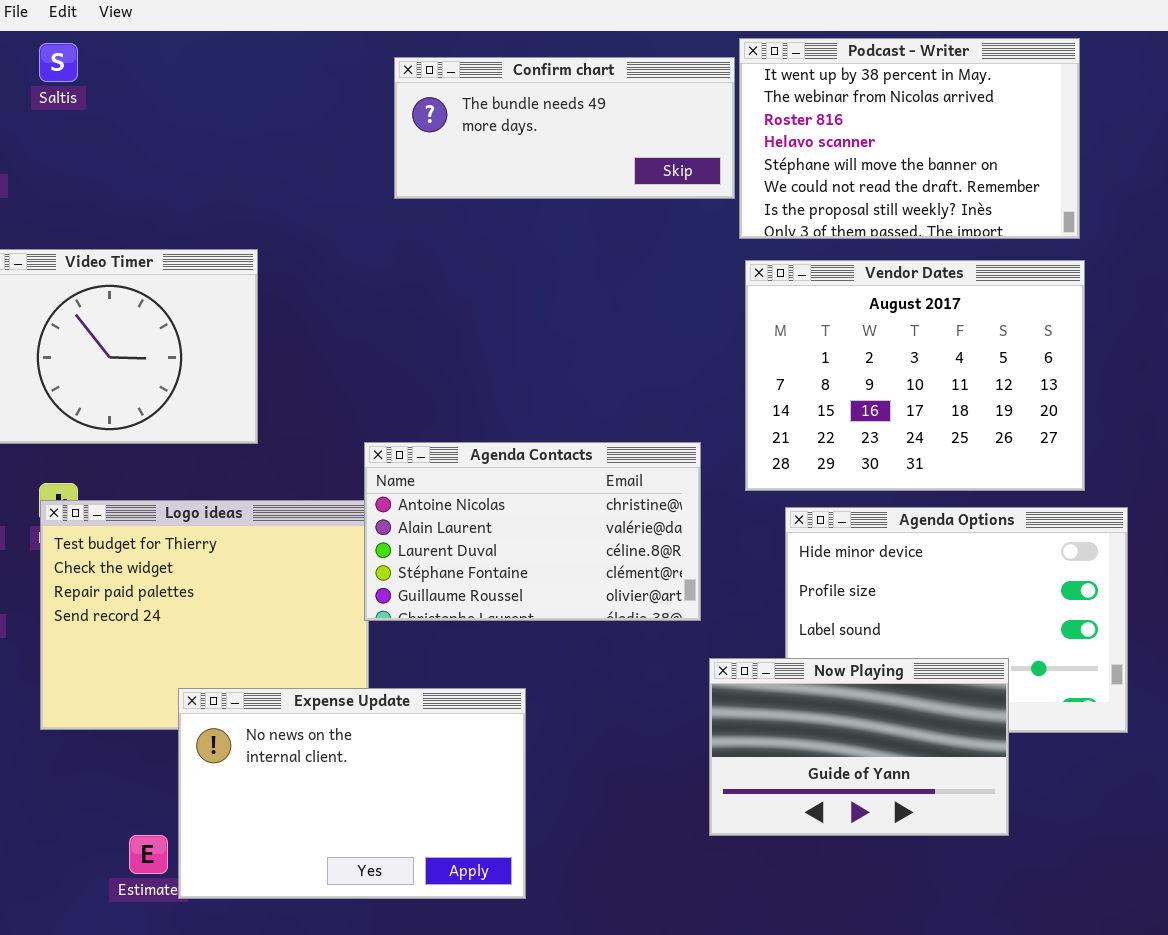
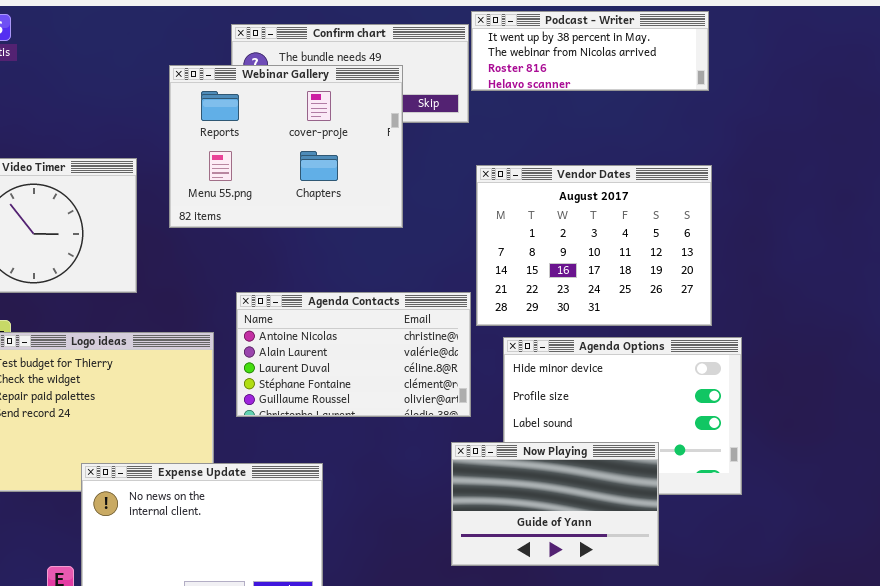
Podcast - Writer: [739,38,1080,239] -> [471,11,709,91], resized
Webinar Gallery: none -> [169,65,403,228], opened
Agenda Contacts: [364,442,701,621] -> [236,292,471,417], moved

